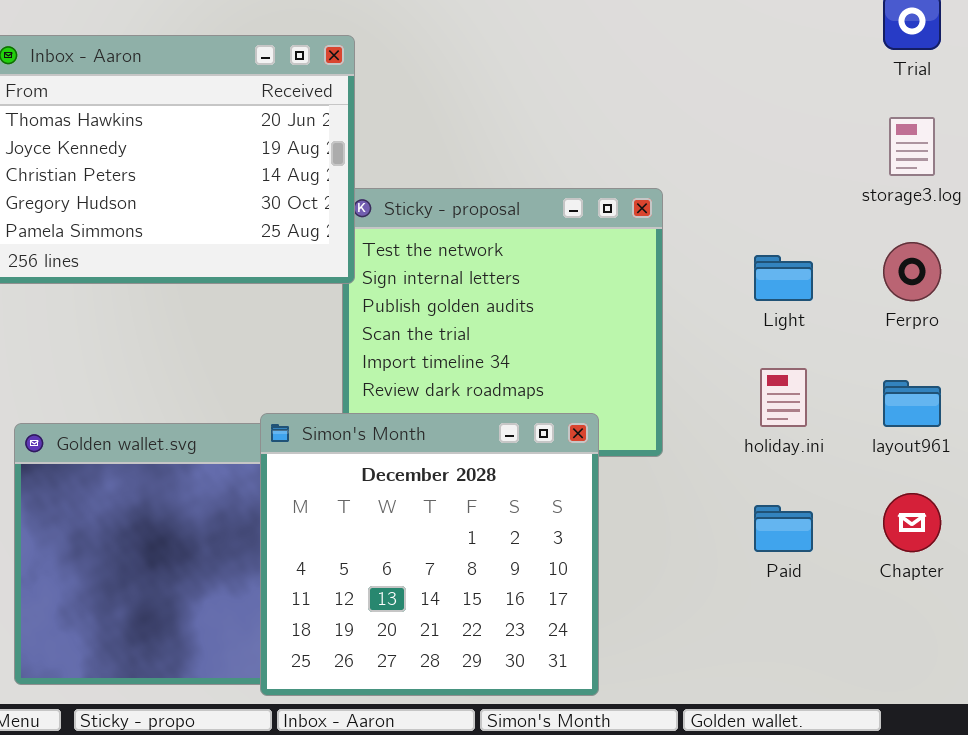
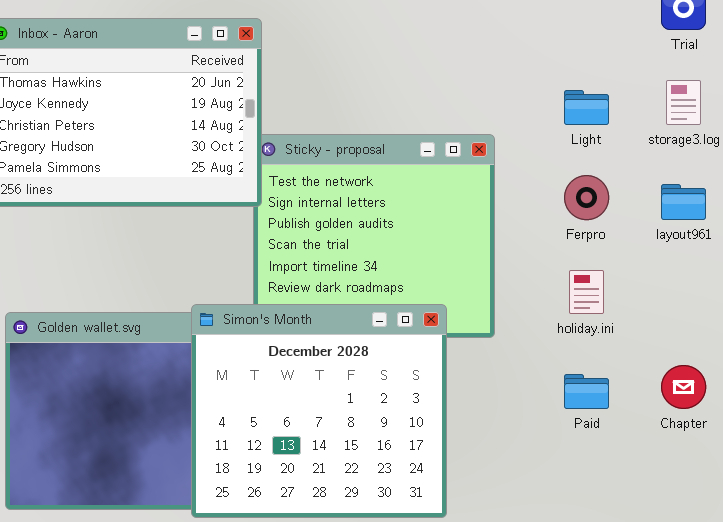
Ferpro: [883,242,941,301] -> [564,175,609,220], moved
Light: [754,255,813,301] -> [564,90,609,125], moved
layout961: [883,380,941,427] -> [661,184,706,220], moved

